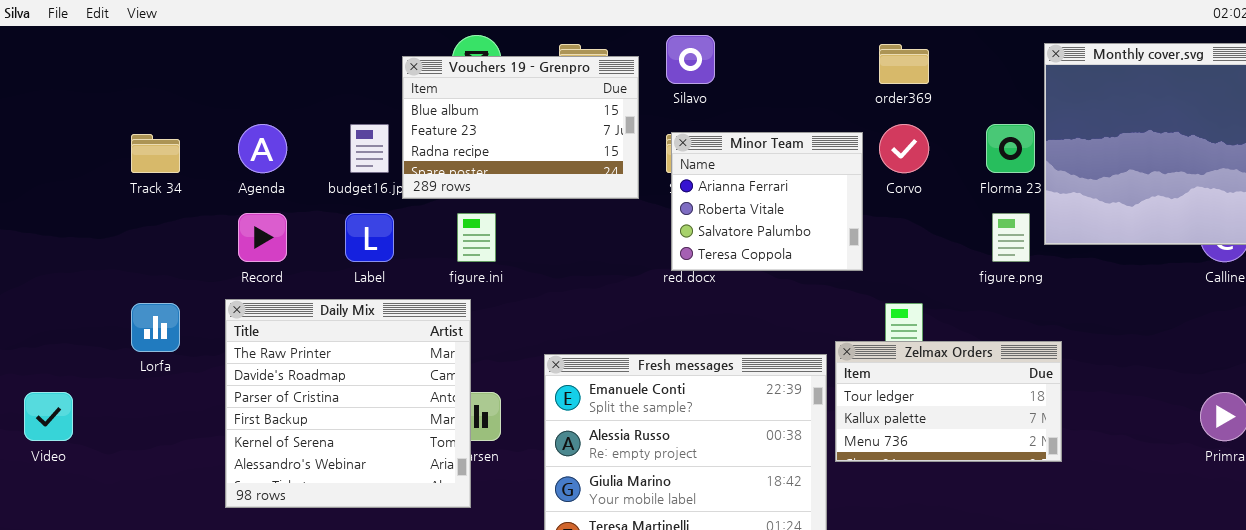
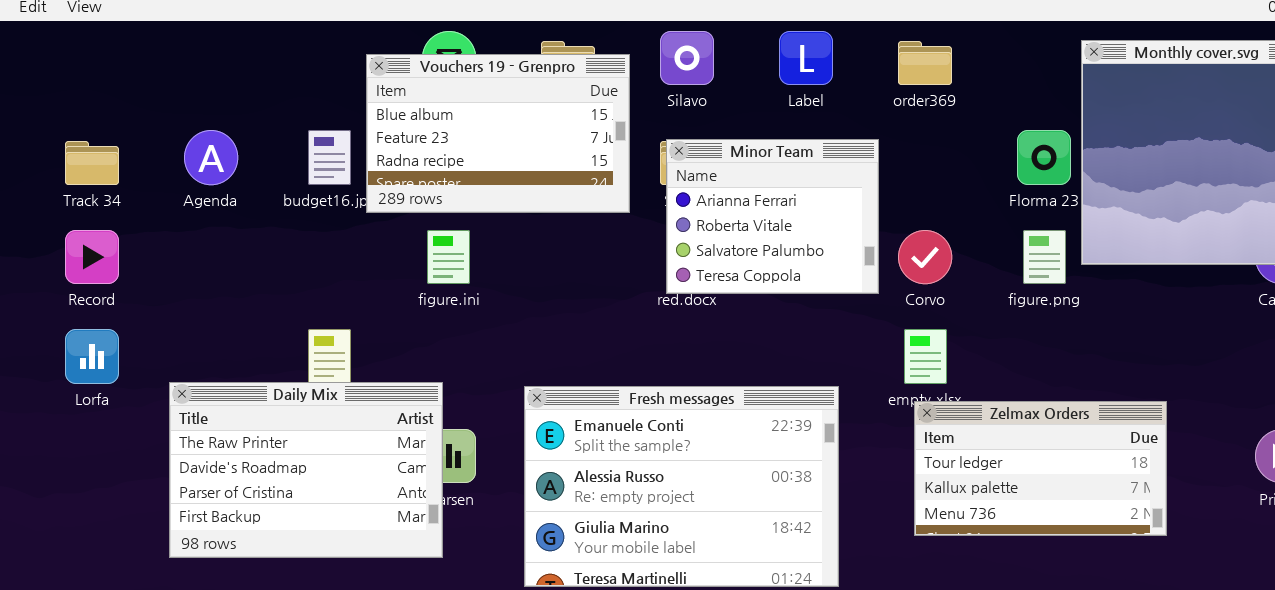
Corvo: [879,124,929,173] -> [898,230,952,284], moved
Record: [238,213,287,262] -> [65,230,119,284], moved
Label: [345,213,394,262] -> [779,31,833,85], moved
Daily Mix: [225,299,471,508] -> [169,382,443,558], resized
Zelmax Orders: [835,341,1062,462] -> [914,401,1167,536], moved

